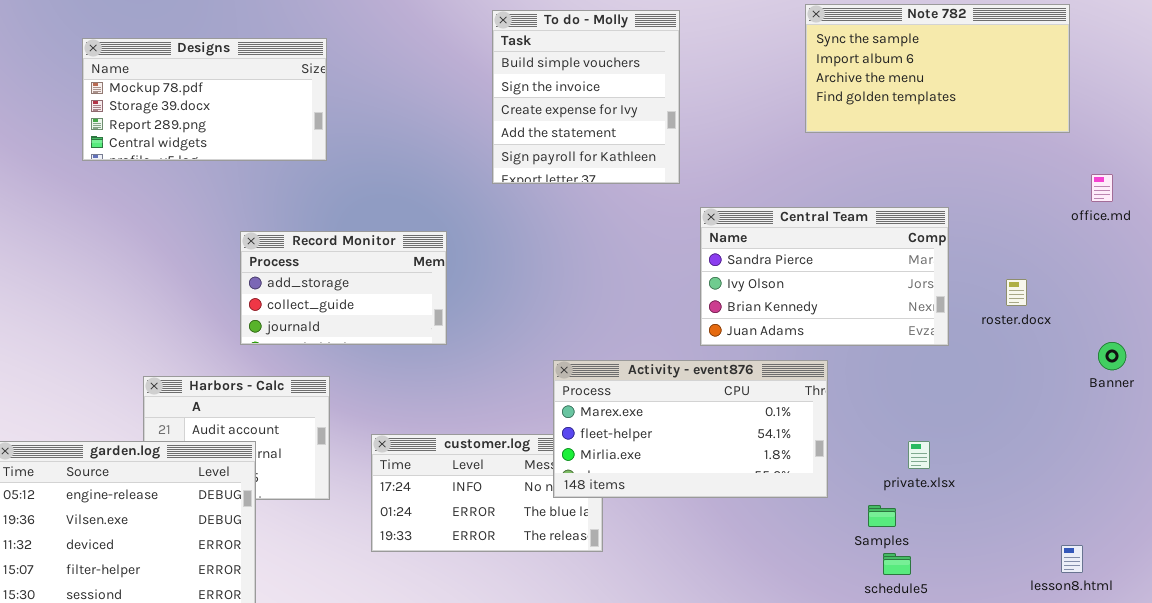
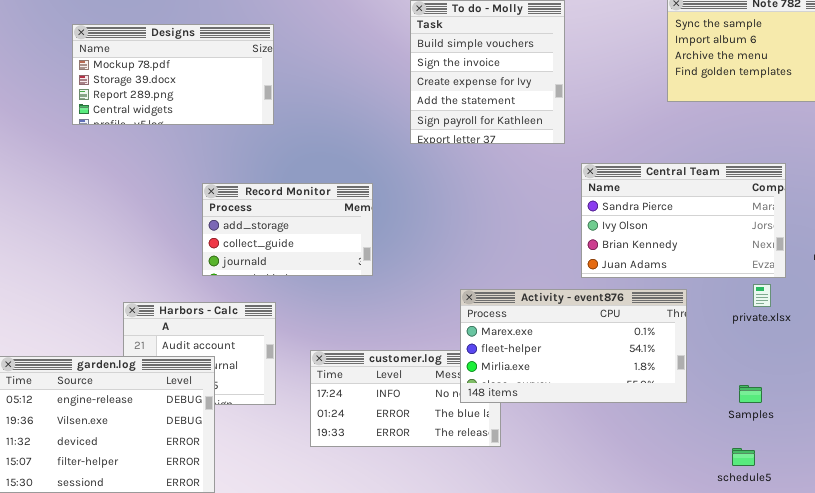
private.xlsx: [908,441,930,469] -> [753,284,771,307], moved
Samples: [868,505,896,527] -> [739,385,762,403], moved

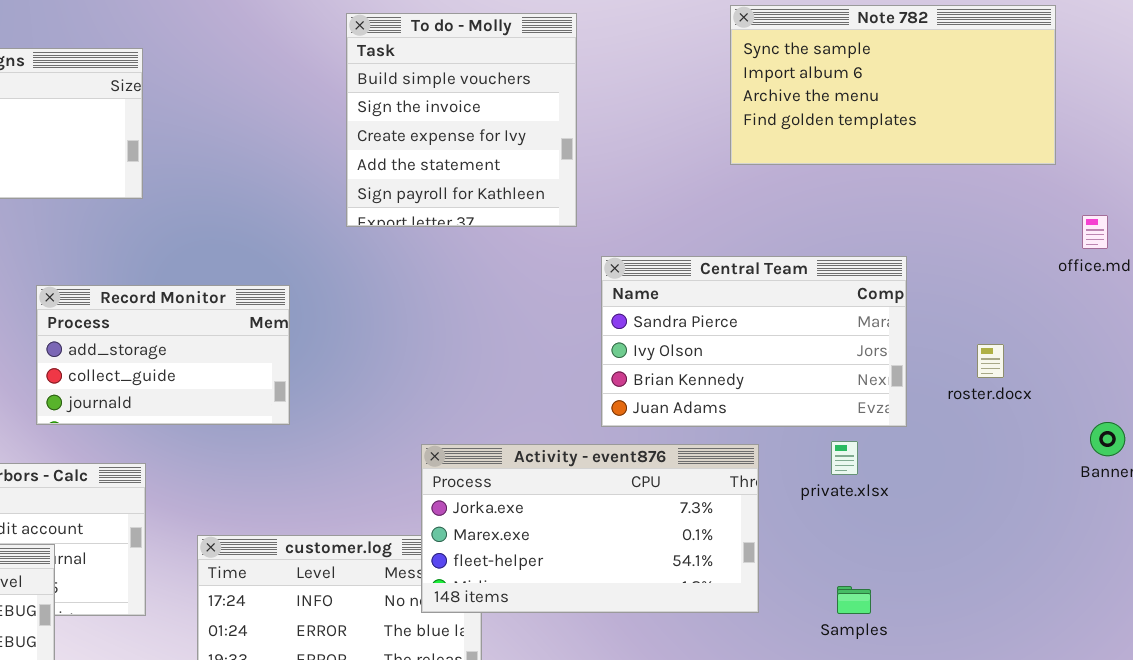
private.xlsx: [753,284,771,307] -> [831,441,858,475], moved
Activity - event876: [460,289,687,403] -> [421,444,759,613], scrolled up 1 row

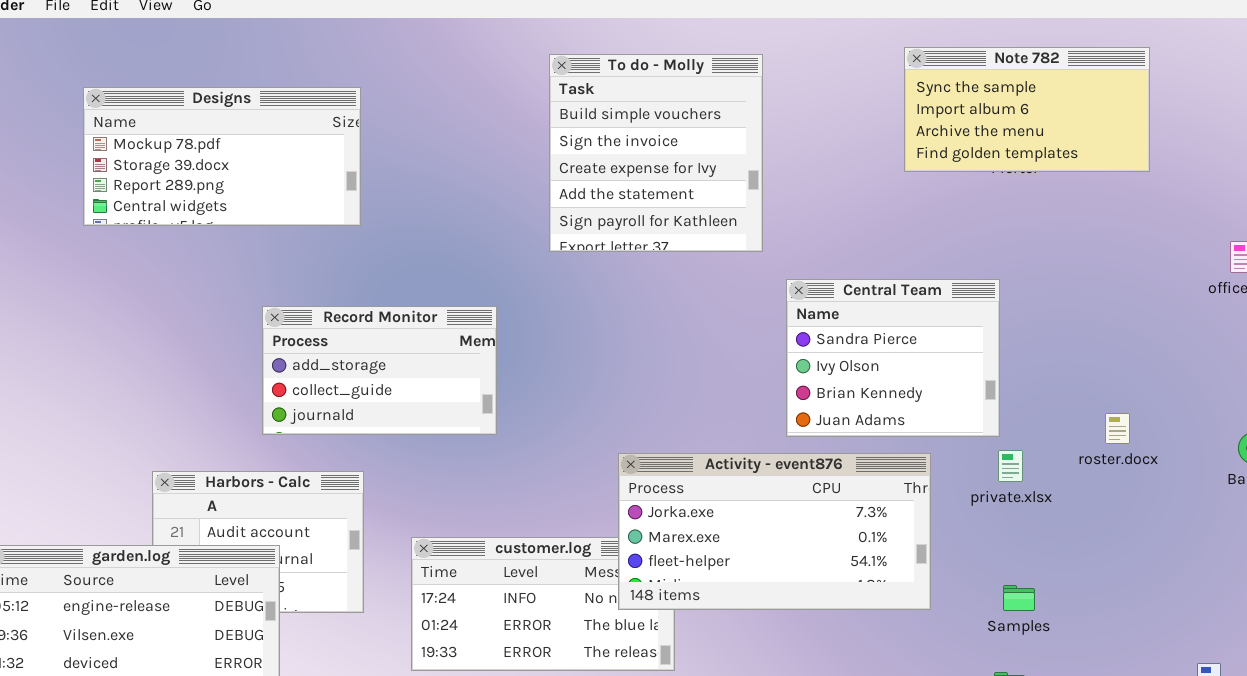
Note 782: [730,5,1056,165] -> [904,47,1150,172], resized
Central Team: [601,256,907,427] -> [786,279,1000,437], resized
roster.docx: [977,344,1004,378] -> [1105,413,1130,444], moved

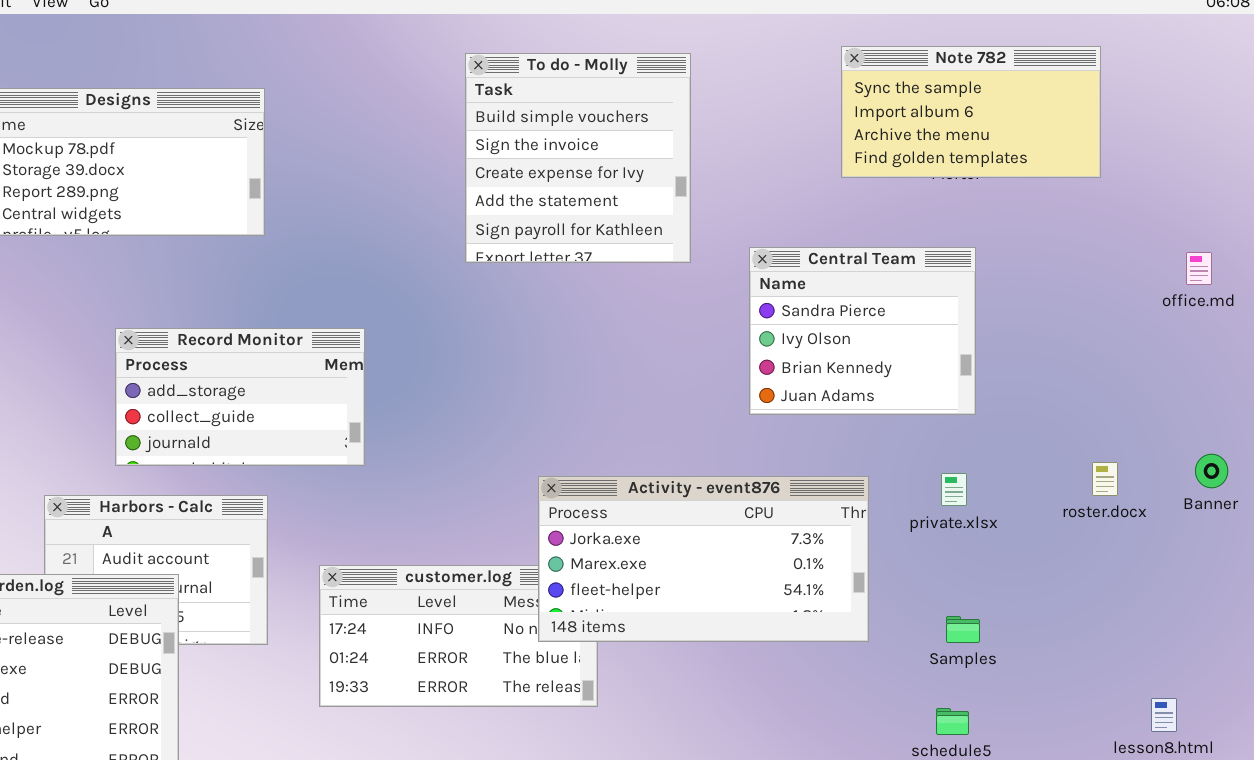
Central Team: [786,279,1000,437] -> [749,247,976,415], moved
Record Monitor: [262,306,497,435] -> [115,328,365,466], moved
roster.docx: [1105,413,1130,444] -> [1092,462,1118,496], moved

